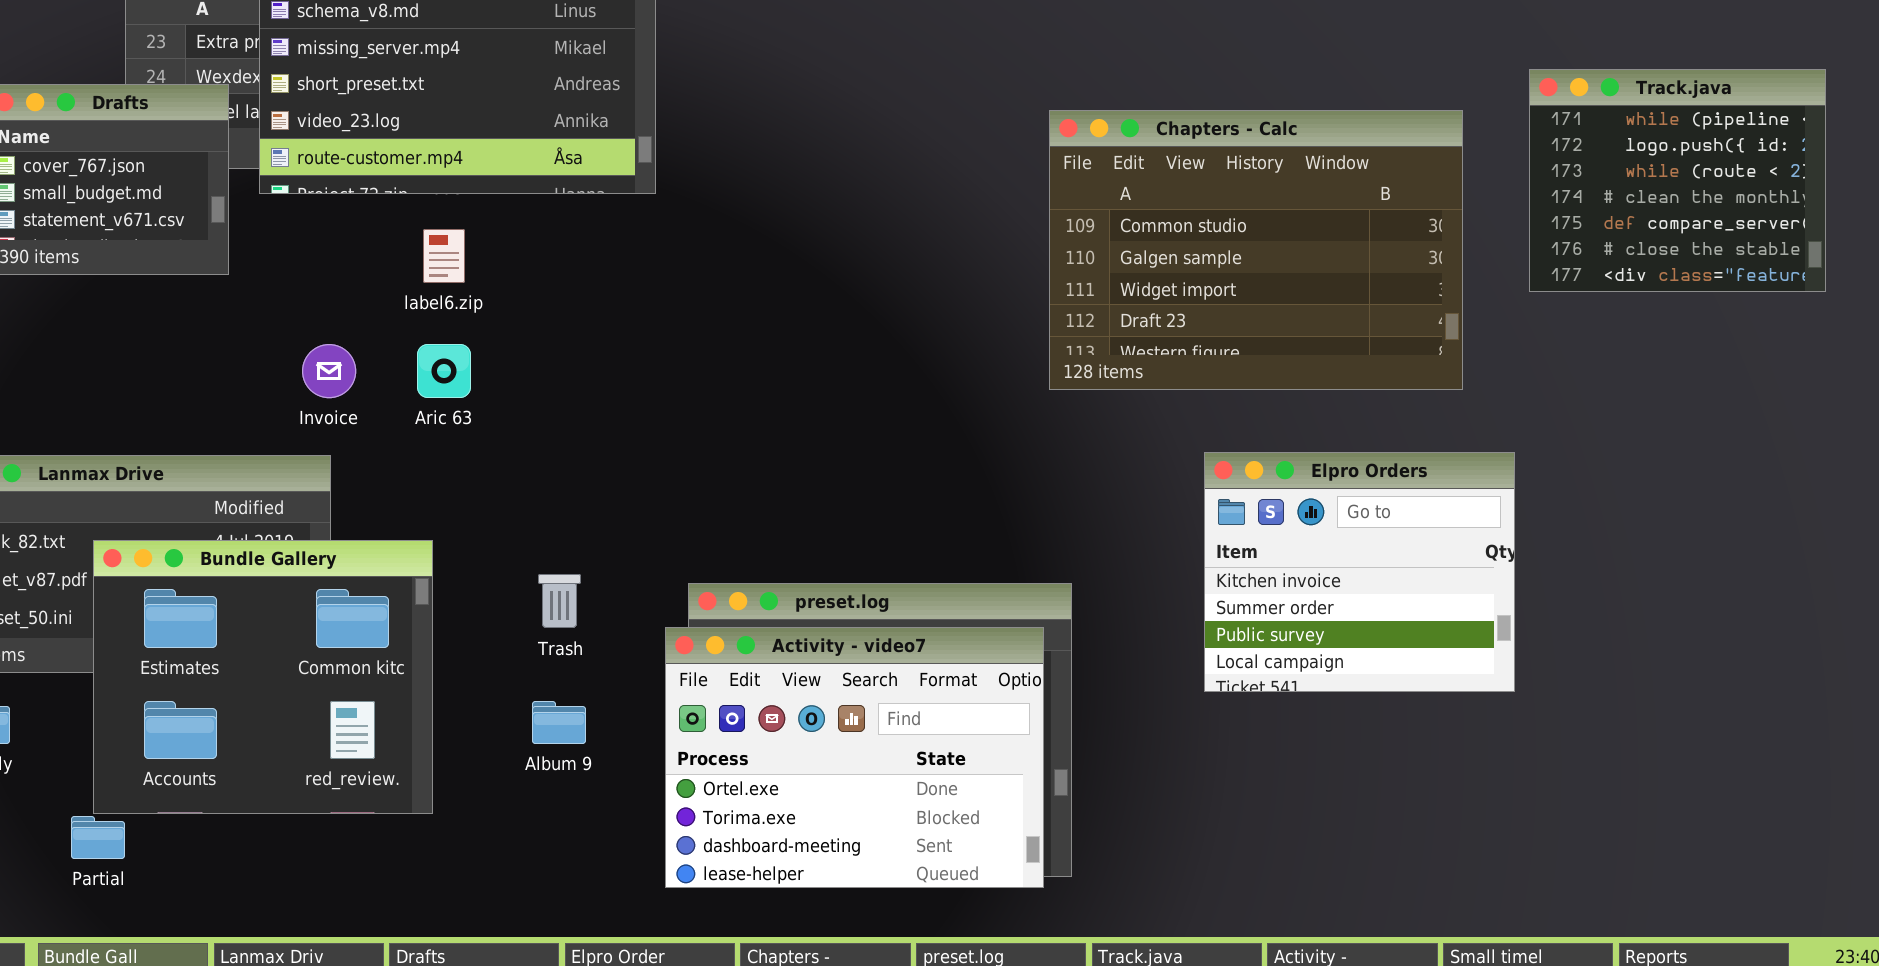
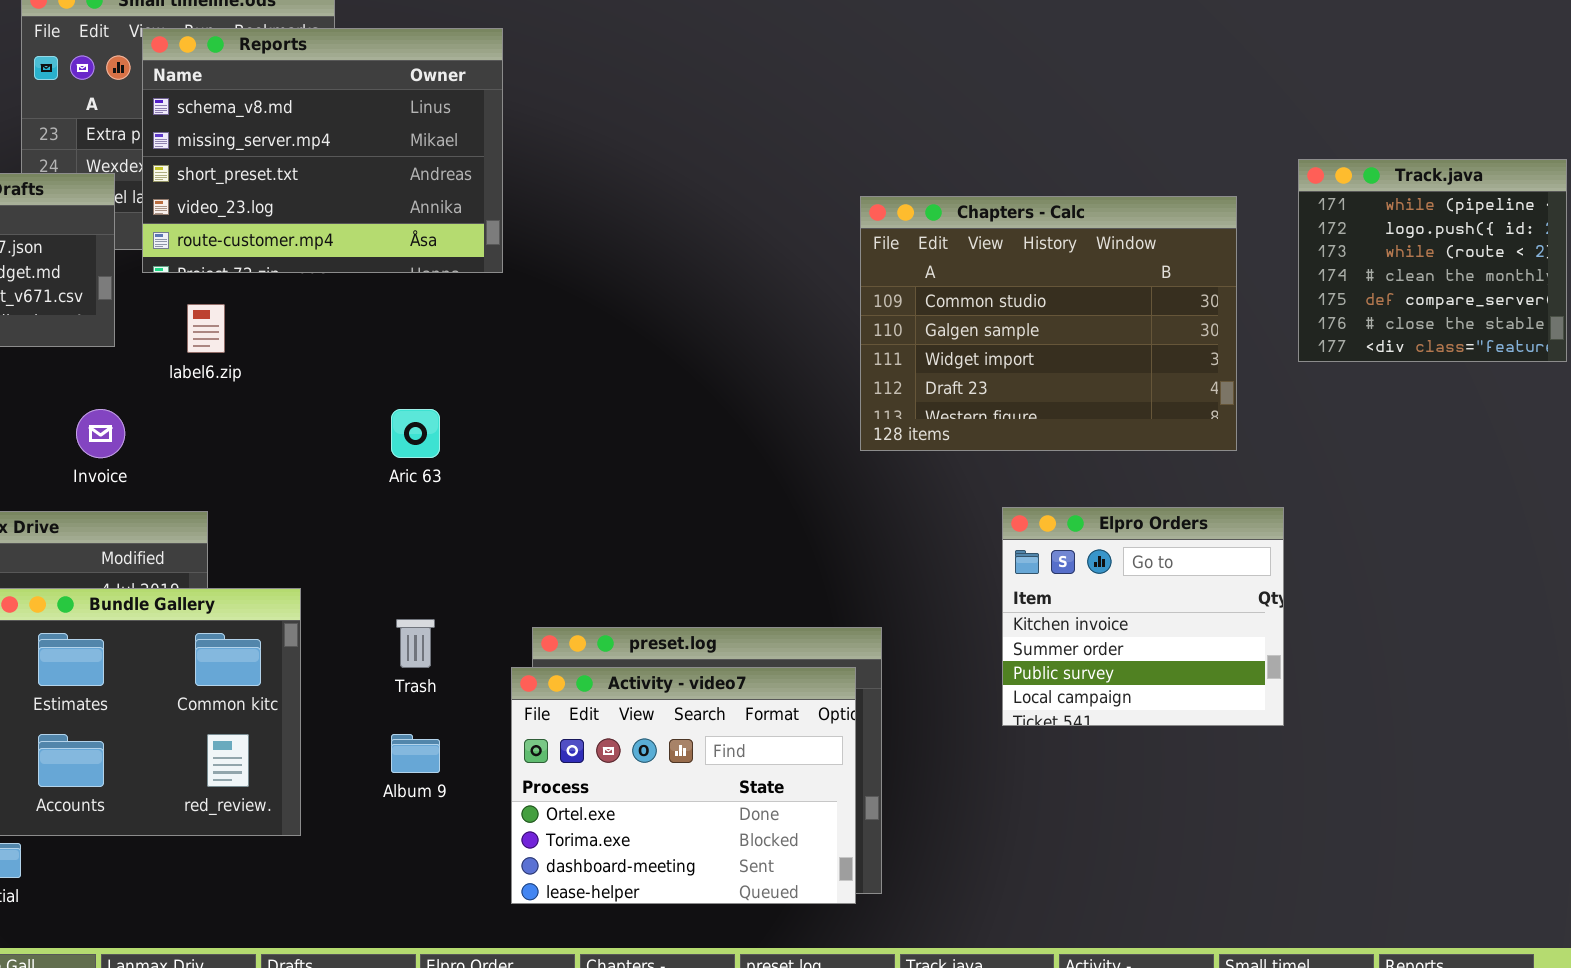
label6.zip: [423,229,465,283] -> [187,304,225,353], moved
Invoice: [302,344,356,398] -> [76,409,125,458], moved
Aric 63: [417,344,471,398] -> [391,409,440,458], moved

